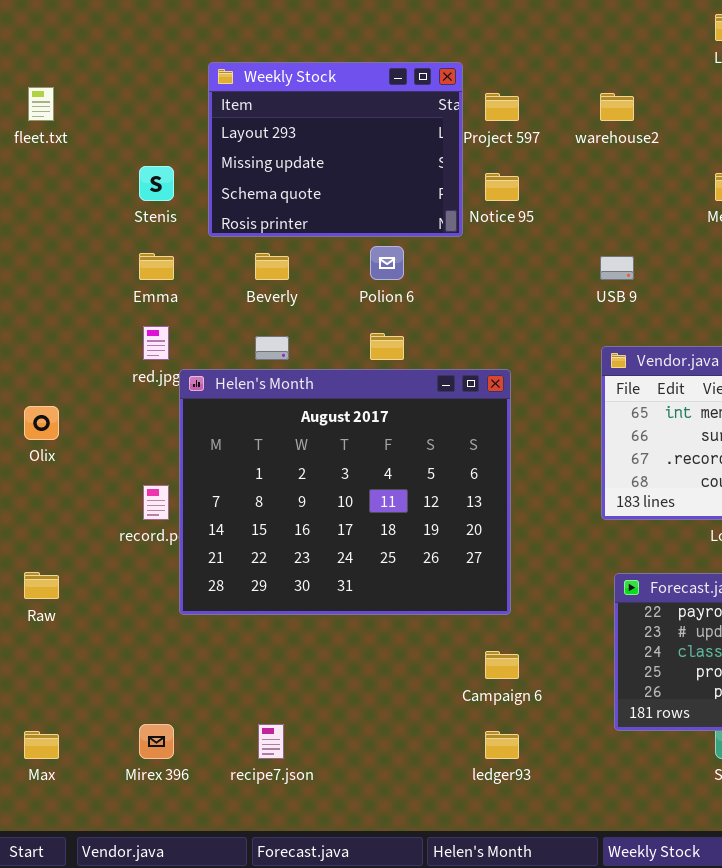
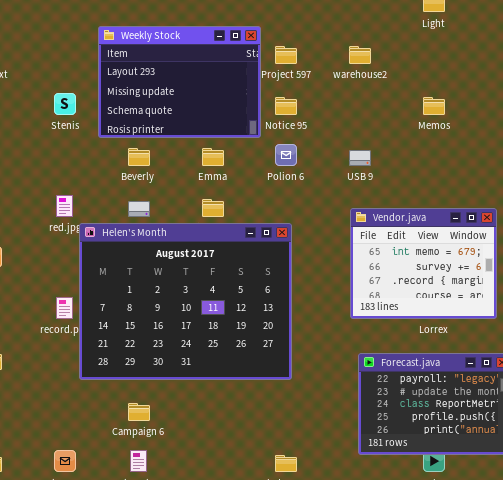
Polion 6: [370,246,404,280] -> [275,144,297,166], moved
Emma: [139,253,174,280] -> [202,148,224,166], moved
Campaign 6: [485,651,519,679] -> [128,403,150,421], moved

